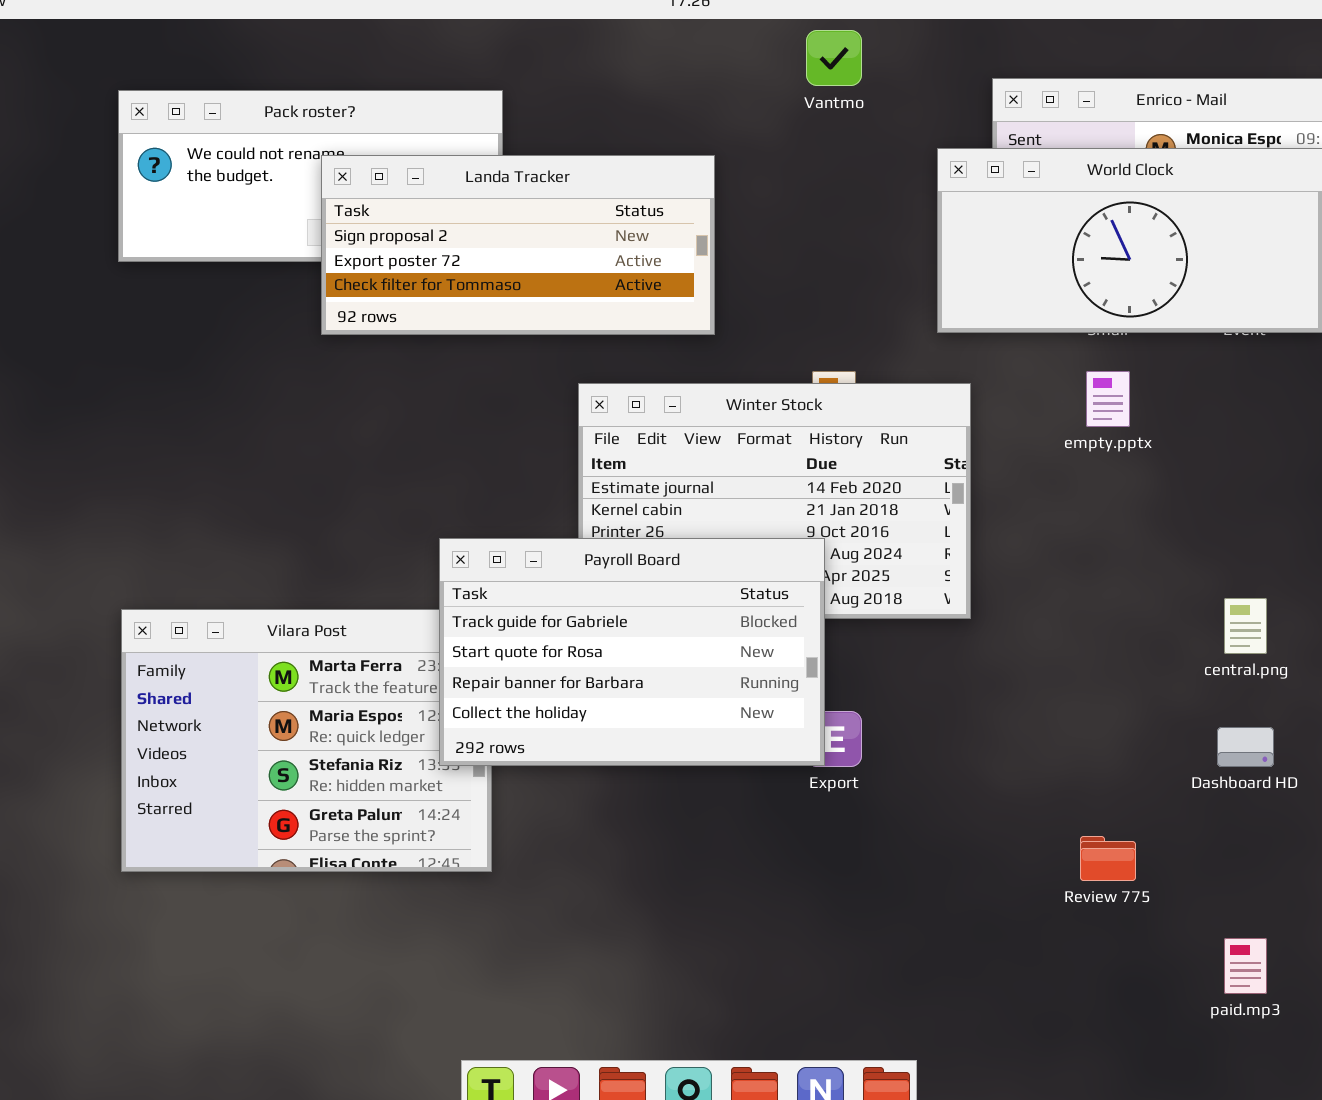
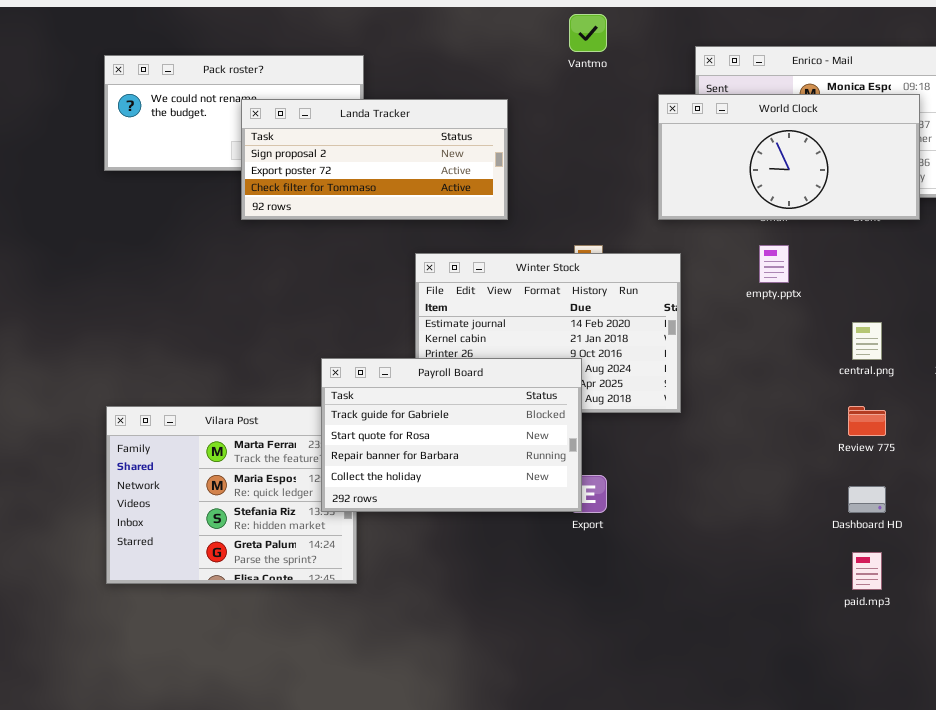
central.png: [1224,598,1267,654] -> [852,322,882,360], moved
Review 775: [1080,836,1136,881] -> [848,406,886,436], moved
paid.mp3: [1224,938,1267,994] -> [852,552,882,590], moved

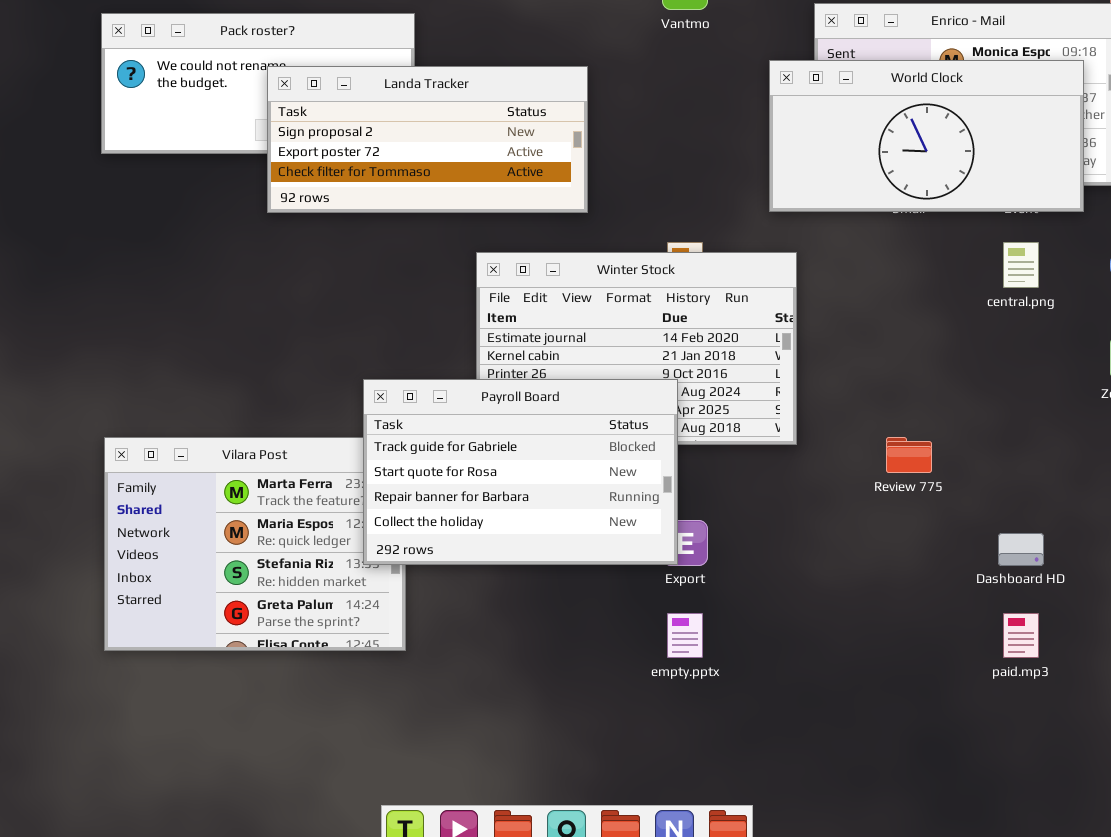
empty.pptx: [759,245,789,283] -> [667,613,703,658], moved
central.png: [852,322,882,360] -> [1003,242,1039,288], moved
Review 775: [848,406,886,436] -> [886,437,932,473], moved

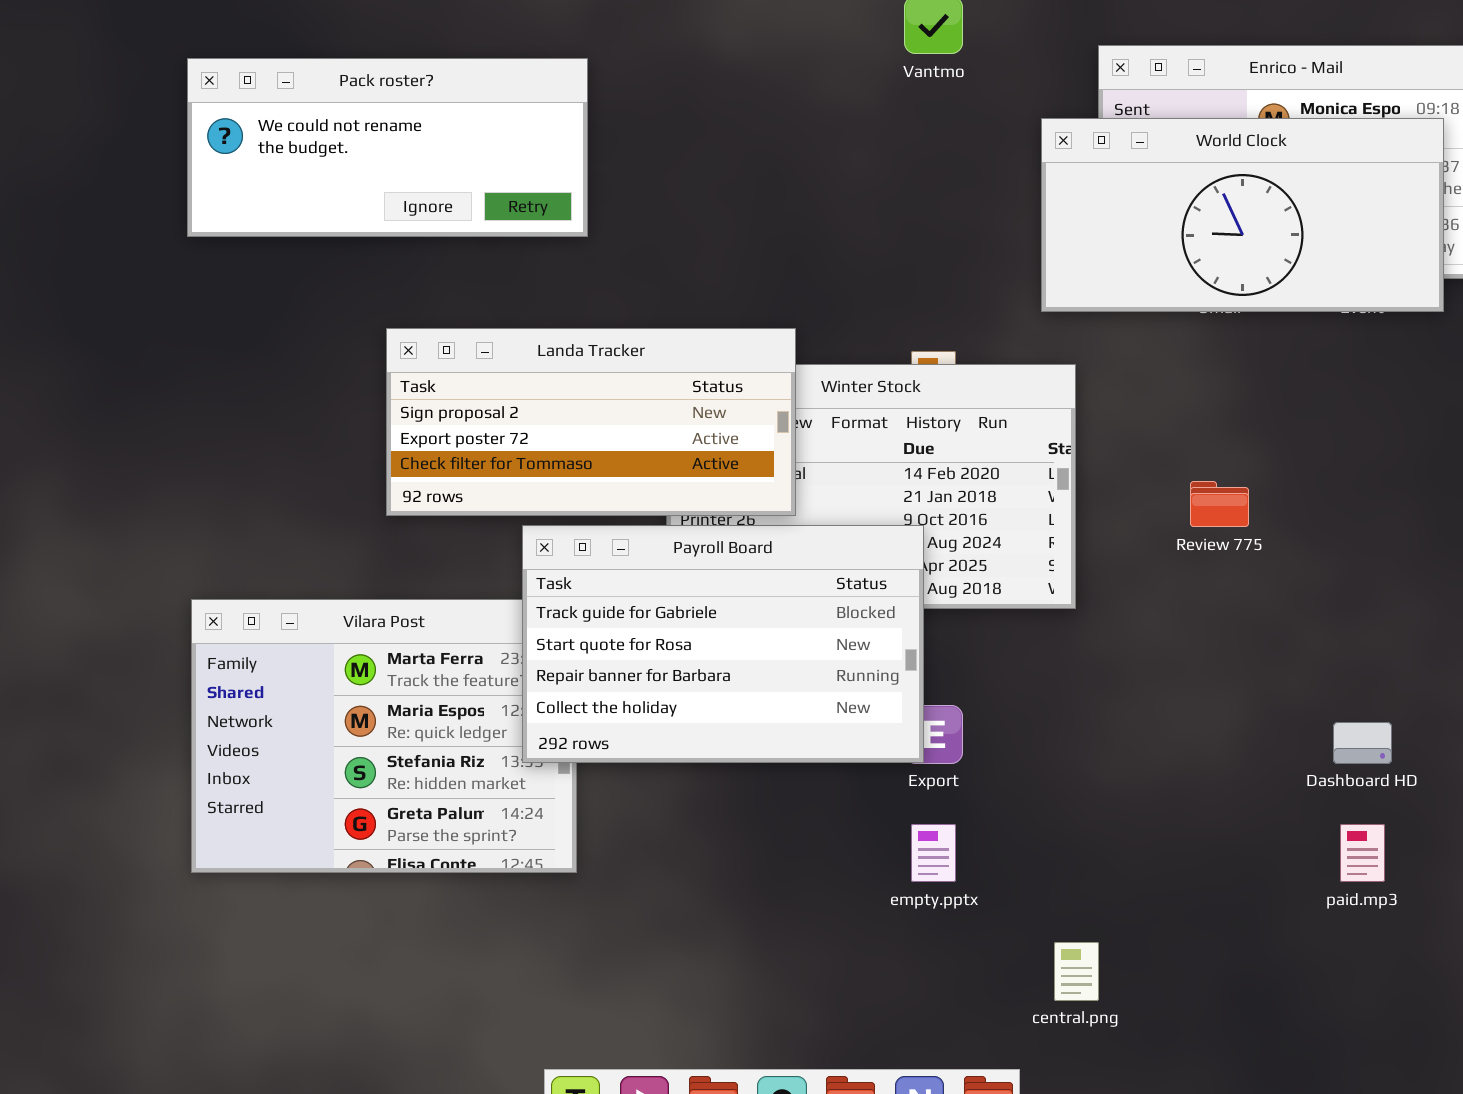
Landa Tracker: [267,66,588,213] -> [386,328,796,516], moved
central.png: [1003,242,1039,288] -> [1054,942,1099,1001], moved
Review 775: [886,437,932,473] -> [1190,481,1249,527], moved

